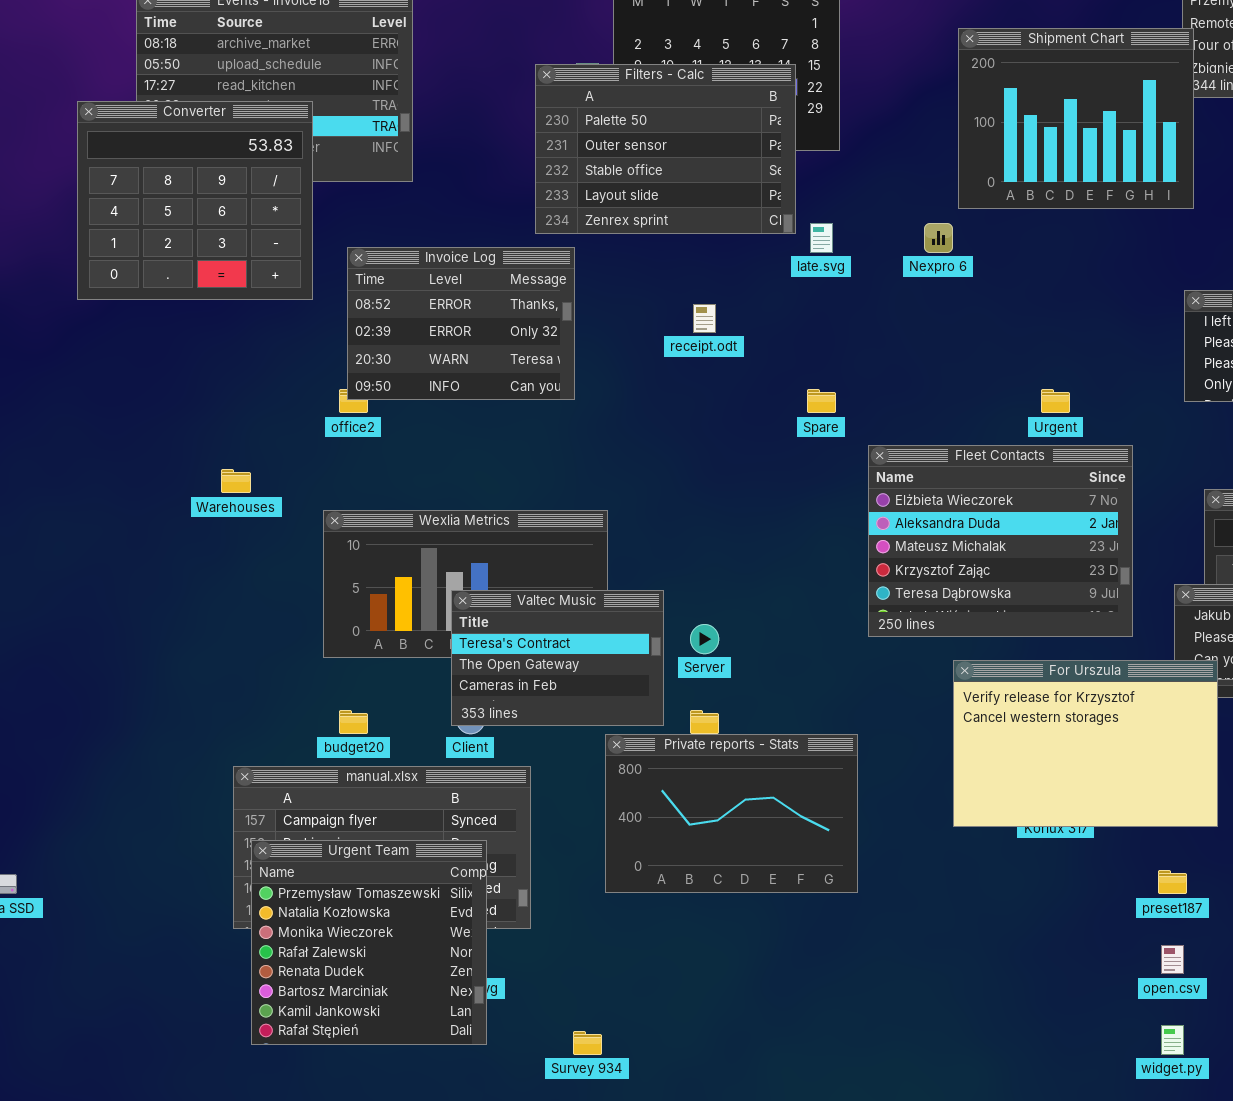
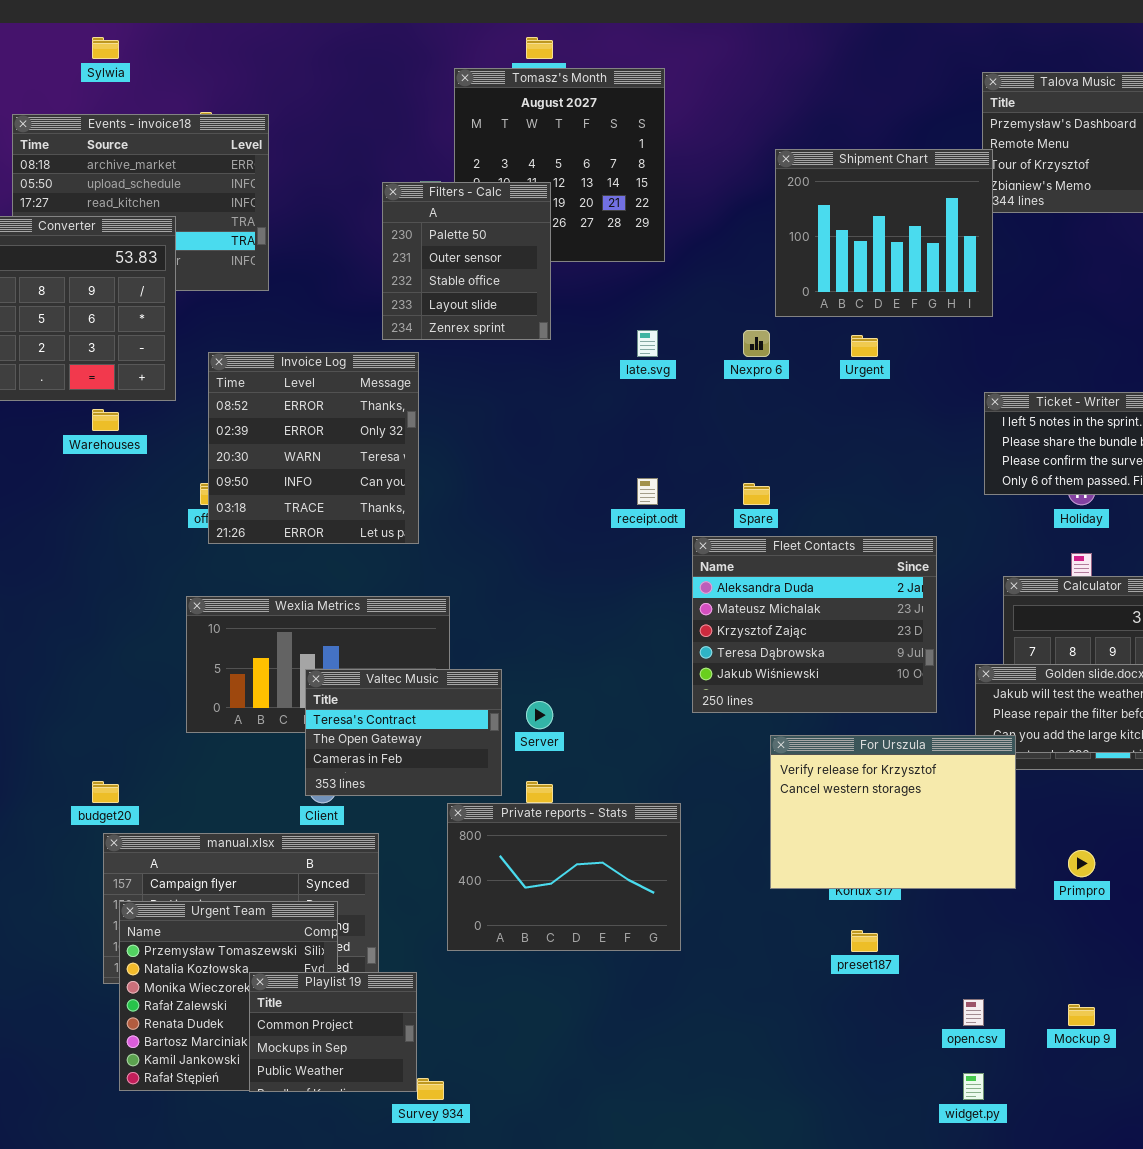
Filters - Calc: [535,64,796,234] -> [382,182,551,340], resized
Invoice Log: [347,247,575,400] -> [208,352,419,544], resized
receipt.odt: [693,304,716,333] -> [637,478,658,505], moved
Spare: [807,389,836,413] -> [743,483,770,505], moved
Urgent: [1041,389,1070,413] -> [851,335,878,357], moved
Fleet Contacts: [868,445,1133,637] -> [692,536,937,713], scrolled down 1 row
Warehouses: [221,469,251,493] -> [92,409,119,431], moved
budget20: [339,710,368,734] -> [92,781,119,803], moved
preset187: [1158,870,1187,894] -> [851,930,878,952], moved
Playlist 19: none -> [249,972,417,1092], opened

